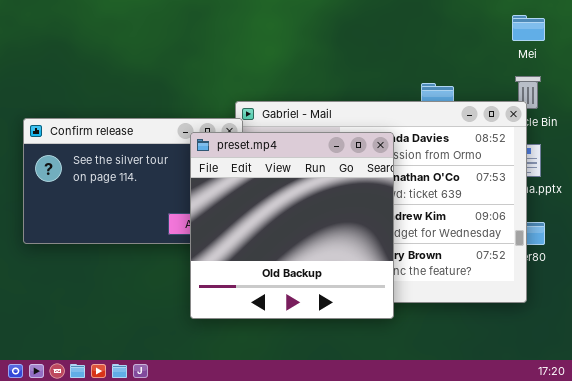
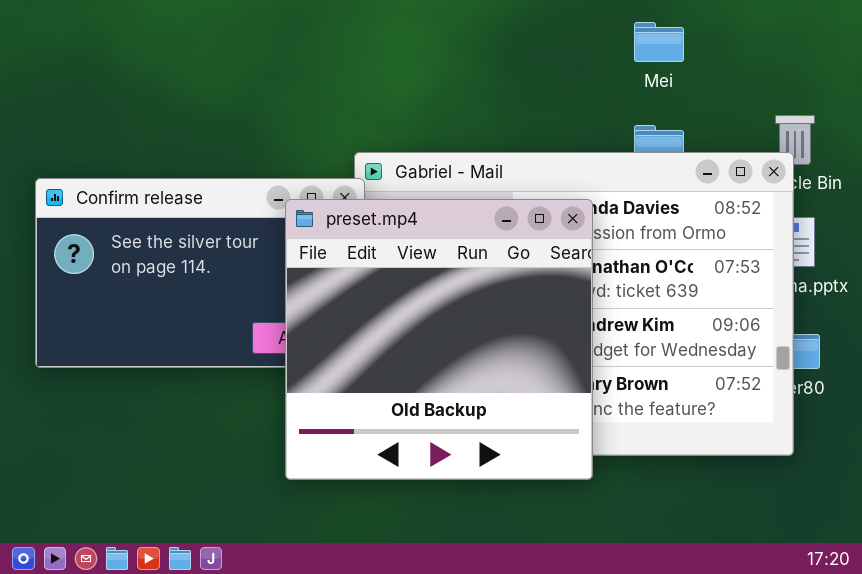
Mei: [512,15,545,41] -> [634,22,684,62], moved

